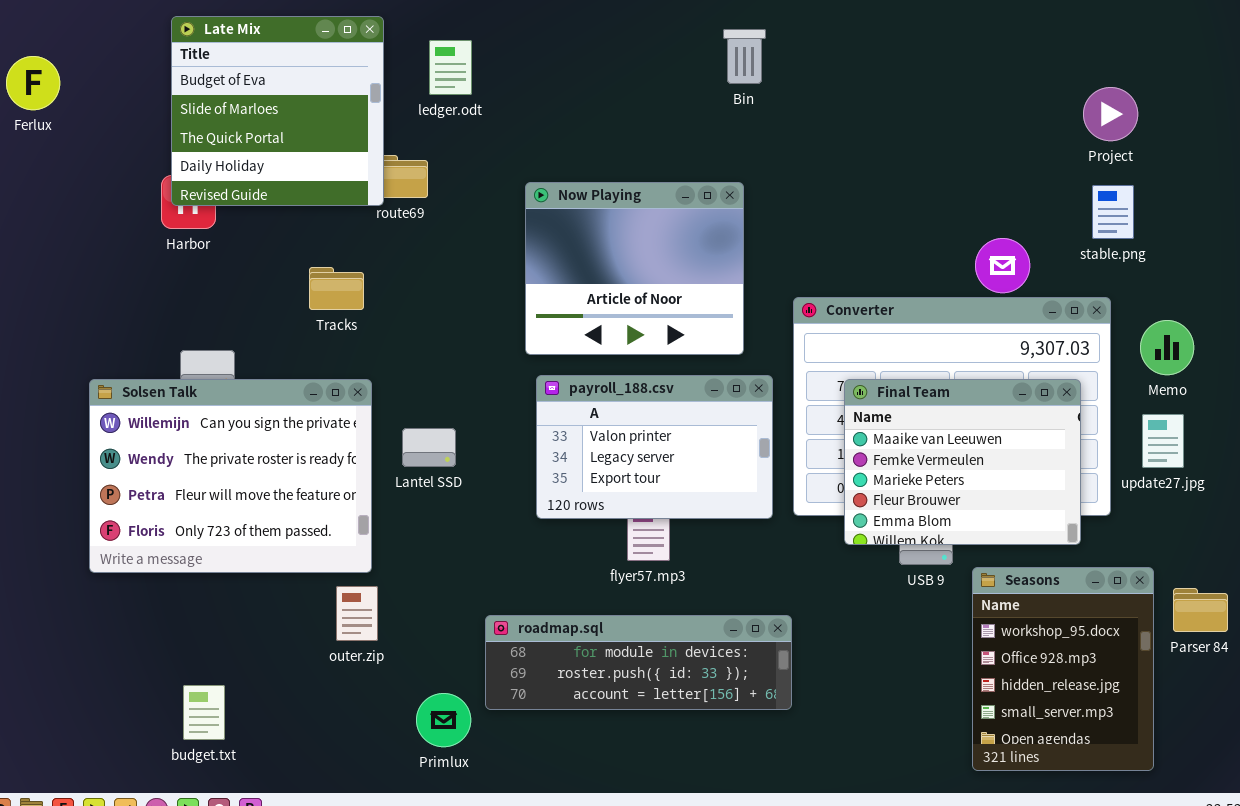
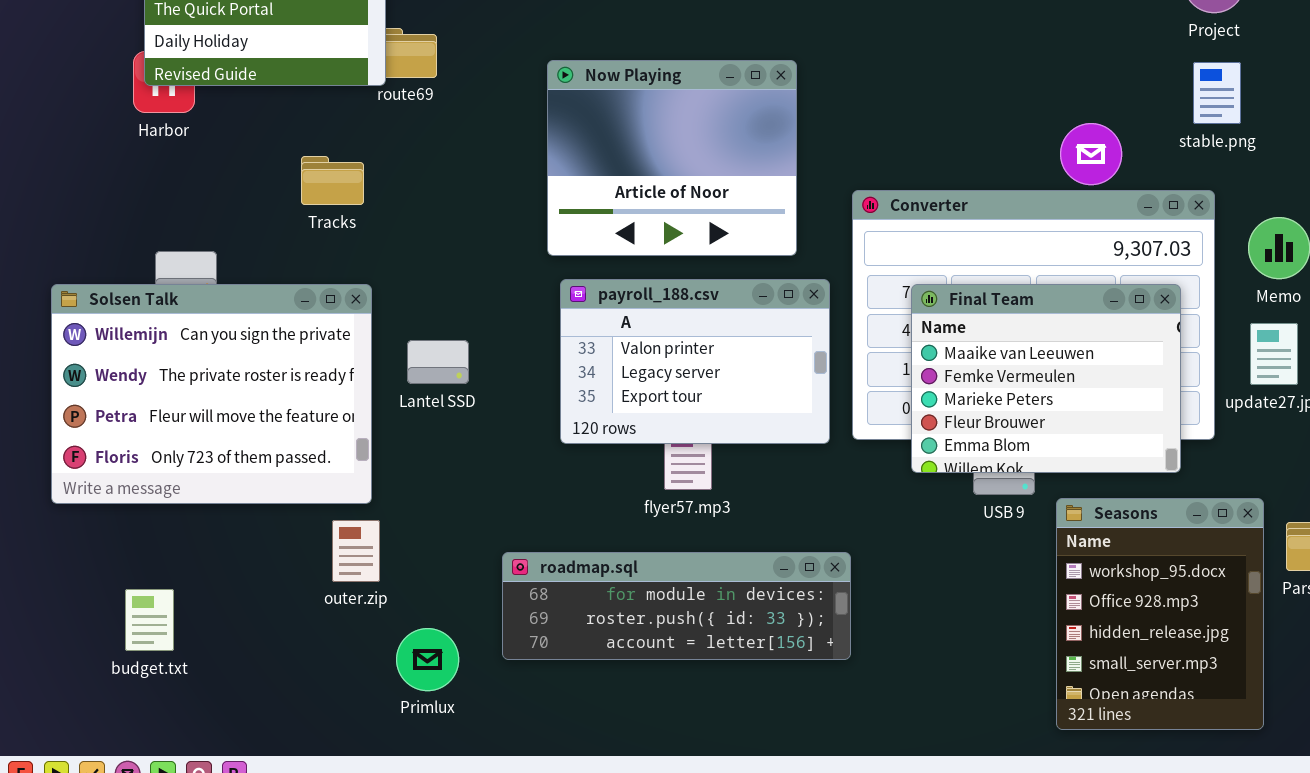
budget.txt: [183,685,225,740] -> [125,589,174,651], moved
Primlux: [416,693,471,747] -> [396,628,459,691], moved

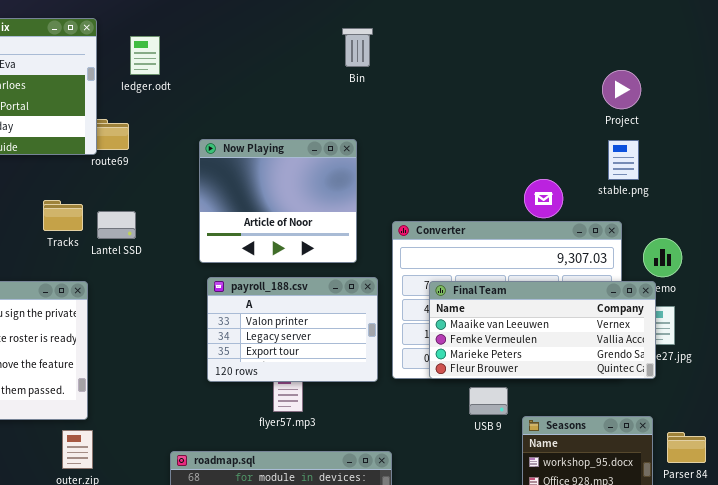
Final Team: [911,284,1181,473] -> [429,281,656,379], resized
Lantel SSD: [407,340,469,384] -> [97,211,136,239], moved

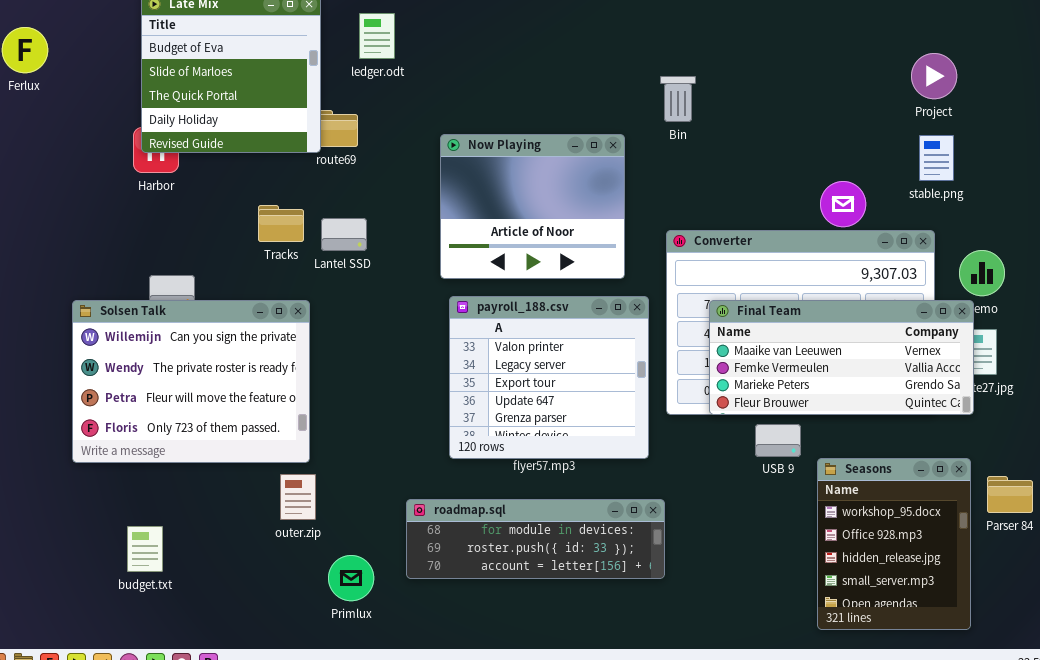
Bin: [342,28,373,67] -> [660,76,696,122], moved
payroll_188.csv: [207,277,378,382] -> [449,296,649,459], resized

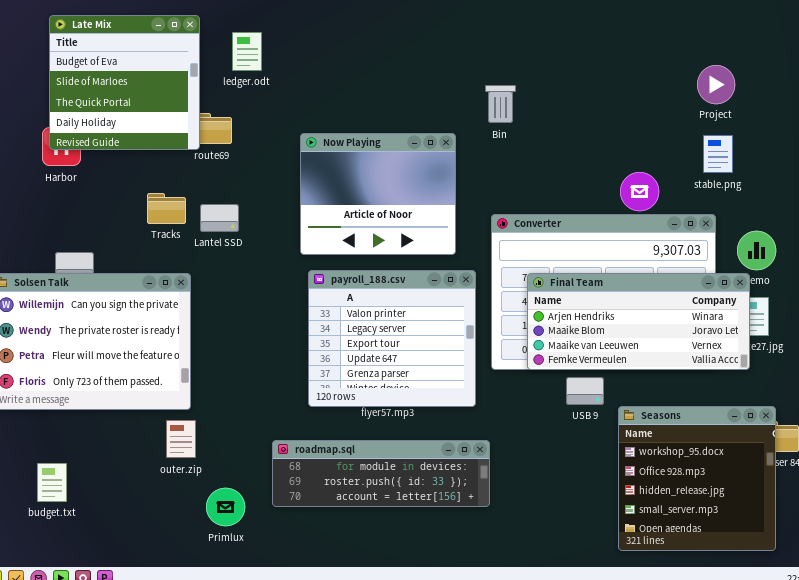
Final Team: [709,300,974,415] -> [527,273,750,370], scrolled up 2 rows
Seasons: [817,458,971,630] -> [618,406,776,551], resized

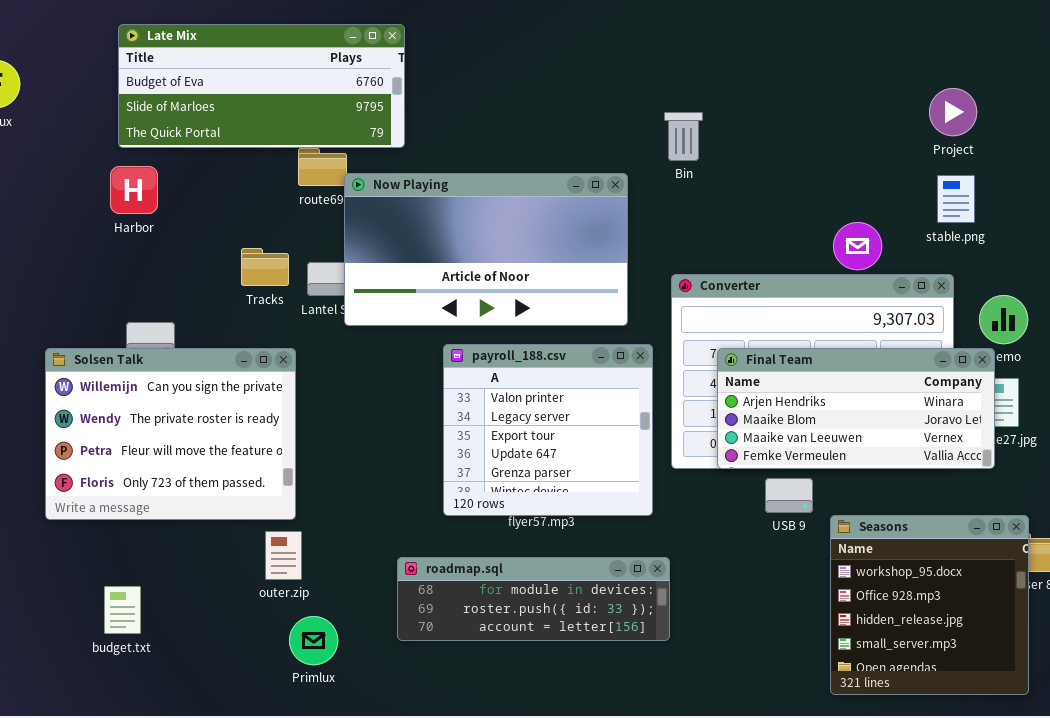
Late Mix: [49,15,200,150] -> [118,24,405,148], resized
Now Playing: [300,133,456,255] -> [344,173,628,326], resized
Primlux: [206,488,245,526] -> [289,616,338,665], moved

